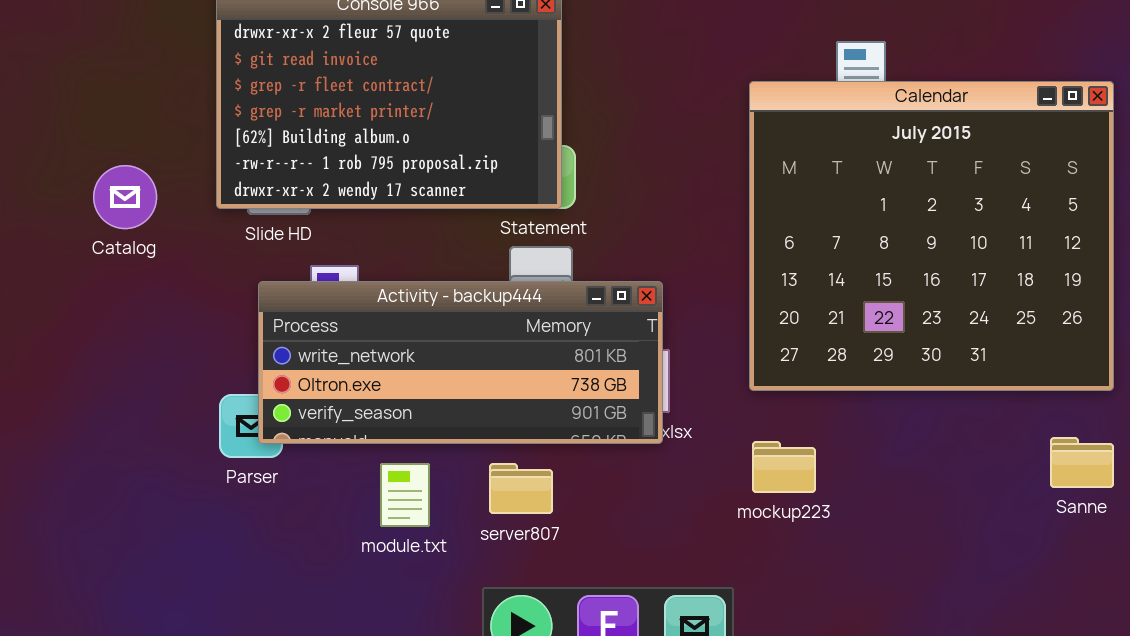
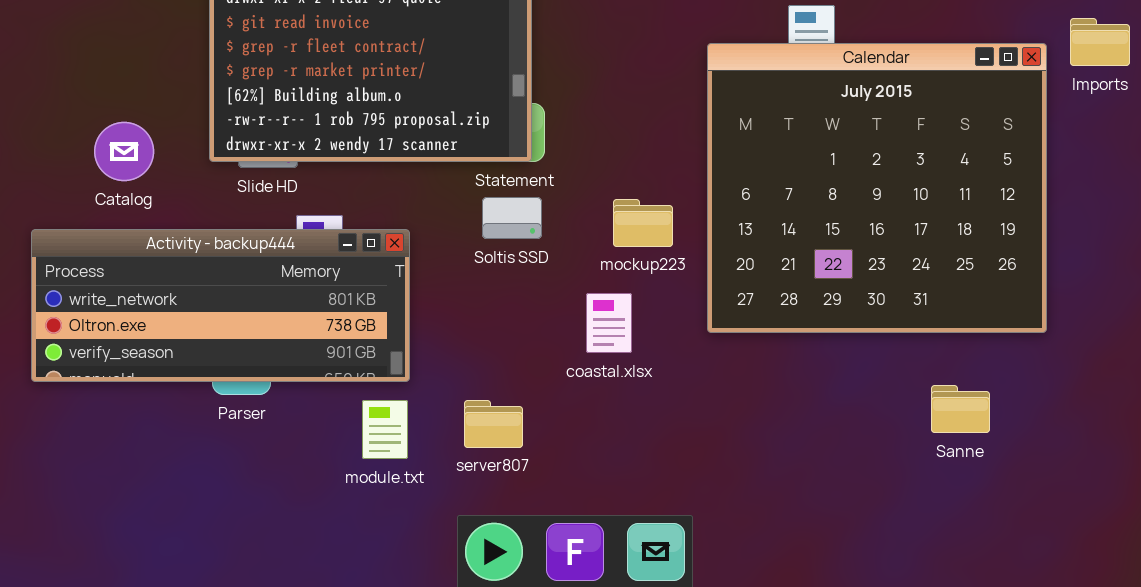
Activity - backup444: [258,281,663,444] -> [31,229,410,382], moved
Sanne: [1050,437,1114,488] -> [931,385,990,433], moved
mockup223: [752,441,816,493] -> [613,199,673,247], moved

